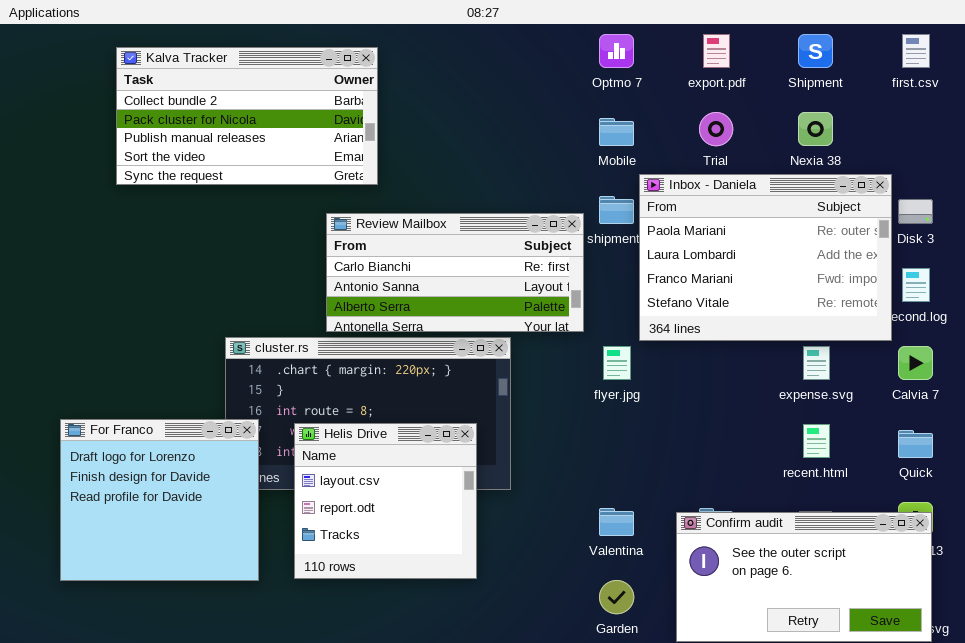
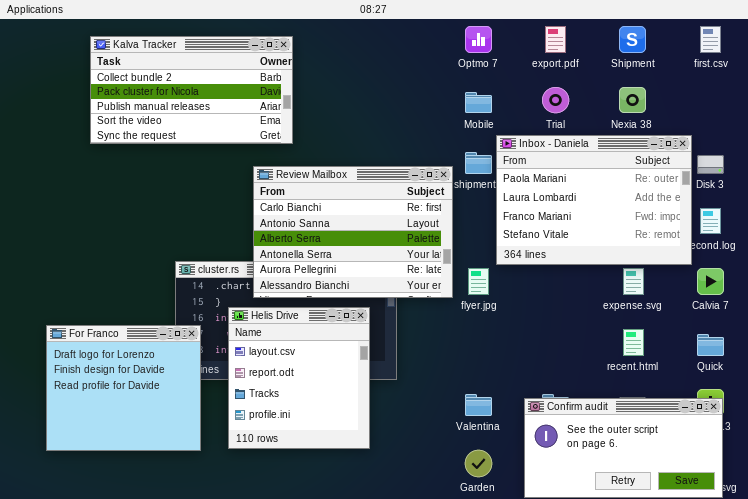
Review Mailbox: [326,213,584,332] -> [253,166,453,298], resized
Helis Drive: [294,423,477,579] -> [228,307,370,449], resized

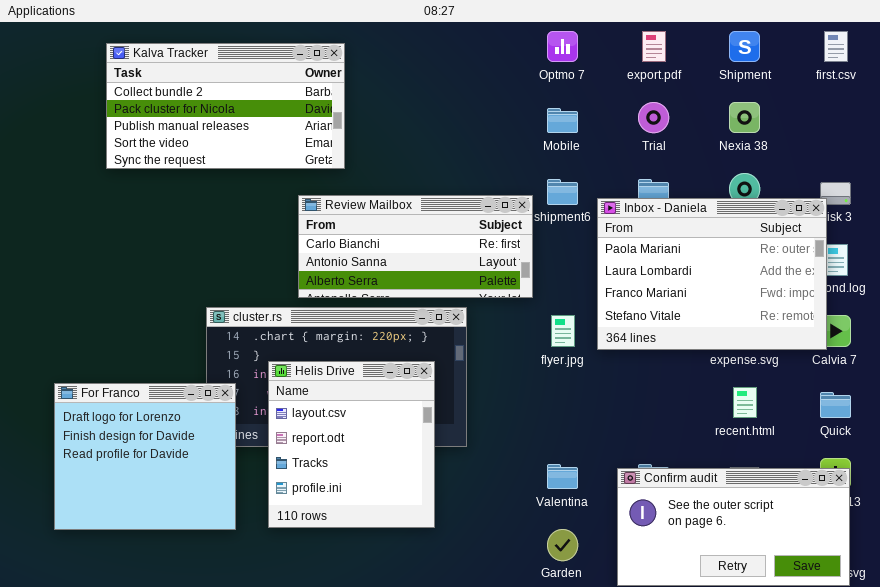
Inbox - Daniela: [496,135,692,265] -> [597,198,827,350], moved
Review Mailbox: [253,166,453,298] -> [298,195,533,298], resized

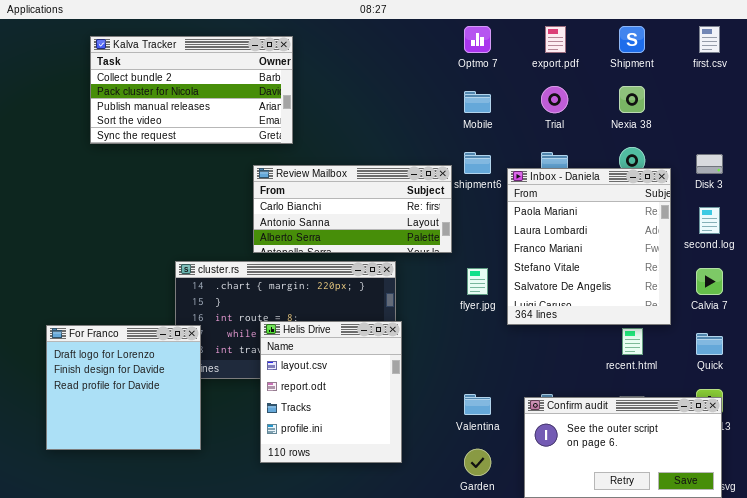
Inbox - Daniela: [597,198,827,350] -> [507,168,671,325], resized
Helis Drive: [268,361,435,528] -> [260,321,402,463], moved

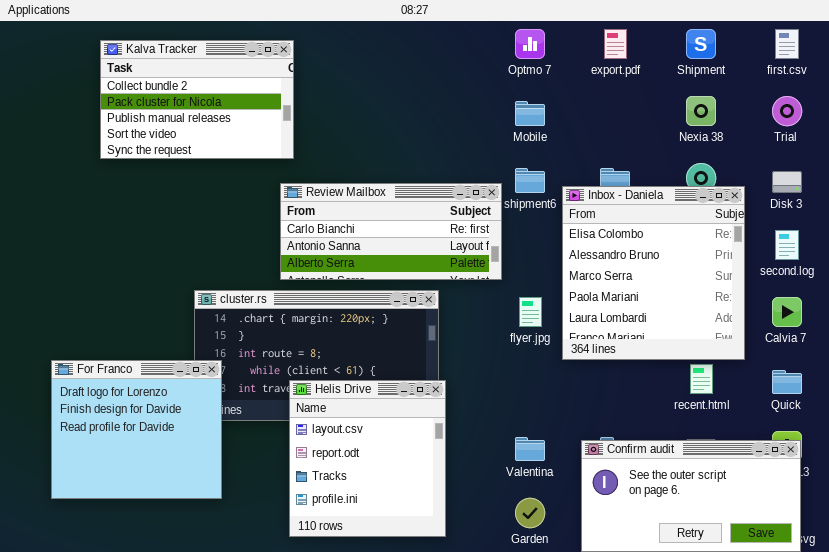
Kalva Tracker: [90,36,293,144] -> [100,40,294,159], resized
Trial: [541,86,568,113] -> [772,96,802,126], moved
Inbox - Daniela: [507,168,671,325] -> [562,186,745,360], scrolled up 3 rows
Helis Drive: [260,321,402,463] -> [289,380,446,537], moved

